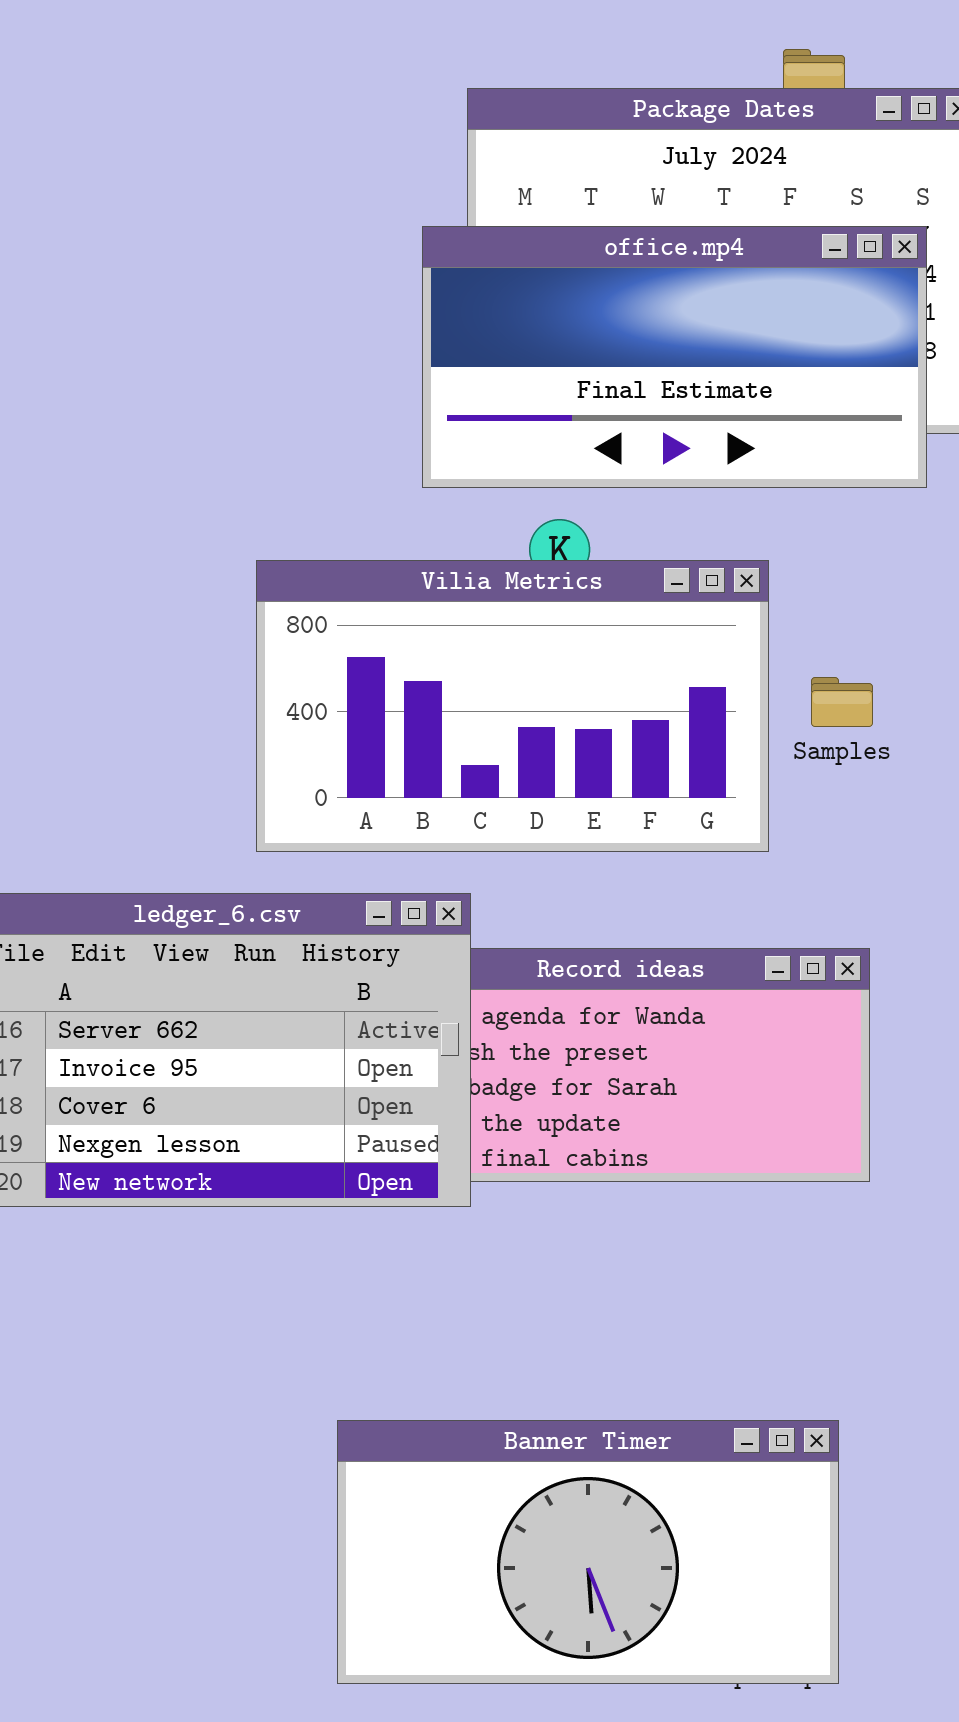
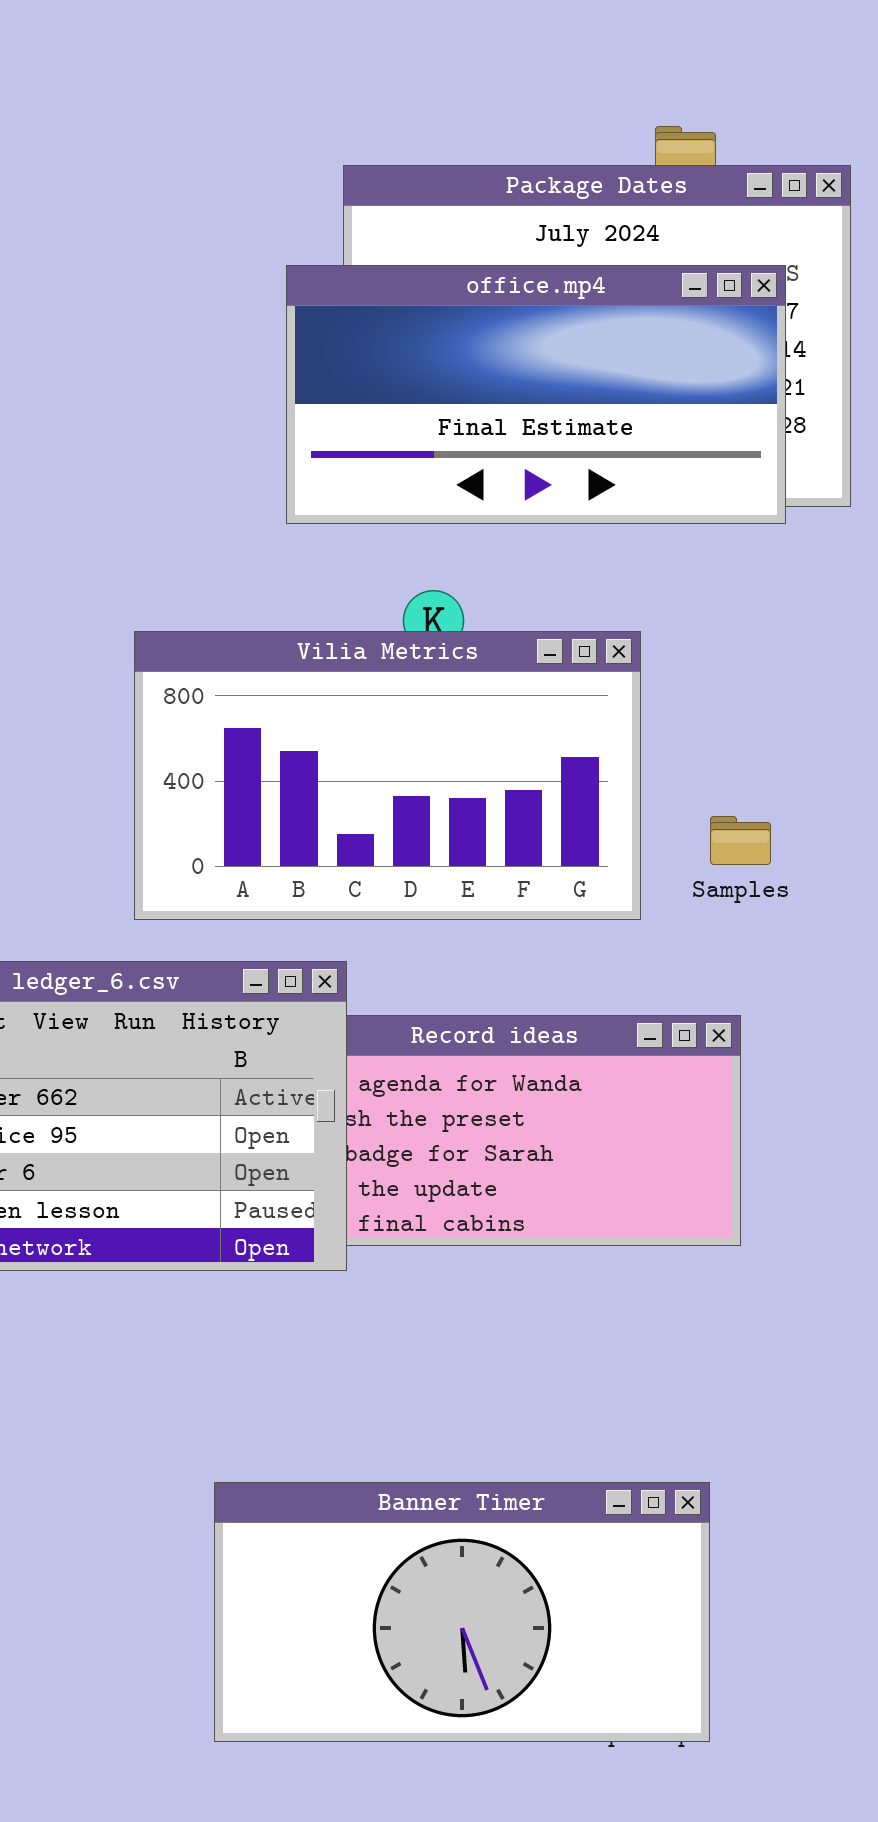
office.mp4: [422,226,927,488] -> [286,265,786,524], moved
Samples: [811,677,873,727] -> [710,816,771,865], moved

